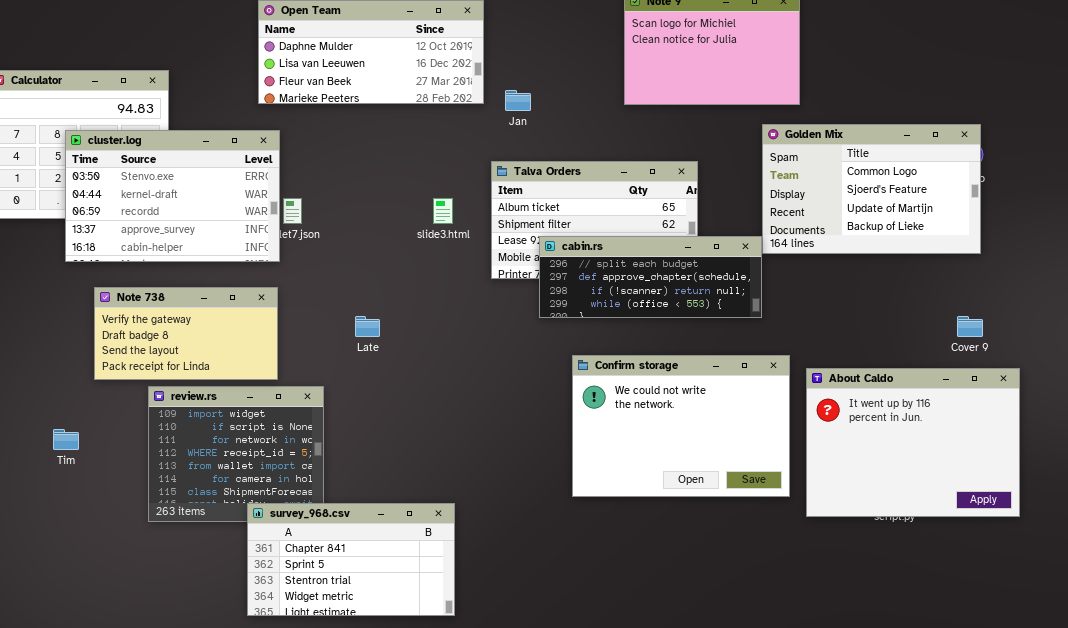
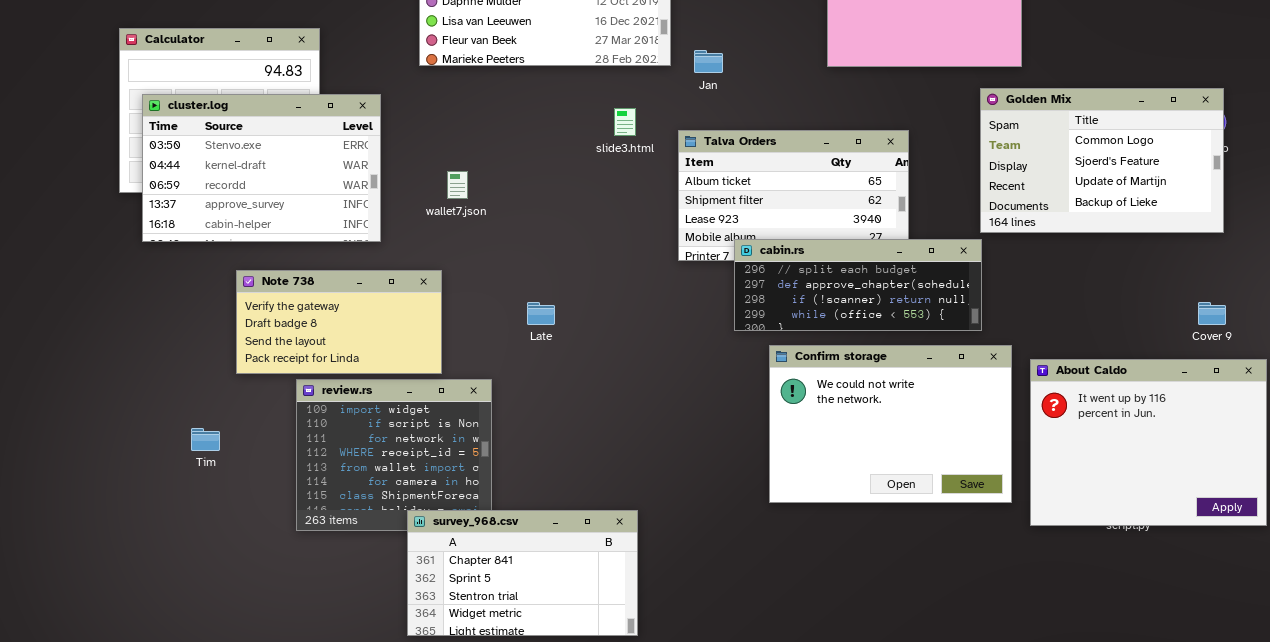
cluster.log: [65,130,280,262] -> [142,94,381,242], moved
slide3.html: [433,198,453,224] -> [614,108,636,136], moved
cabin.rs: [539,236,762,318] -> [734,239,982,331], moved

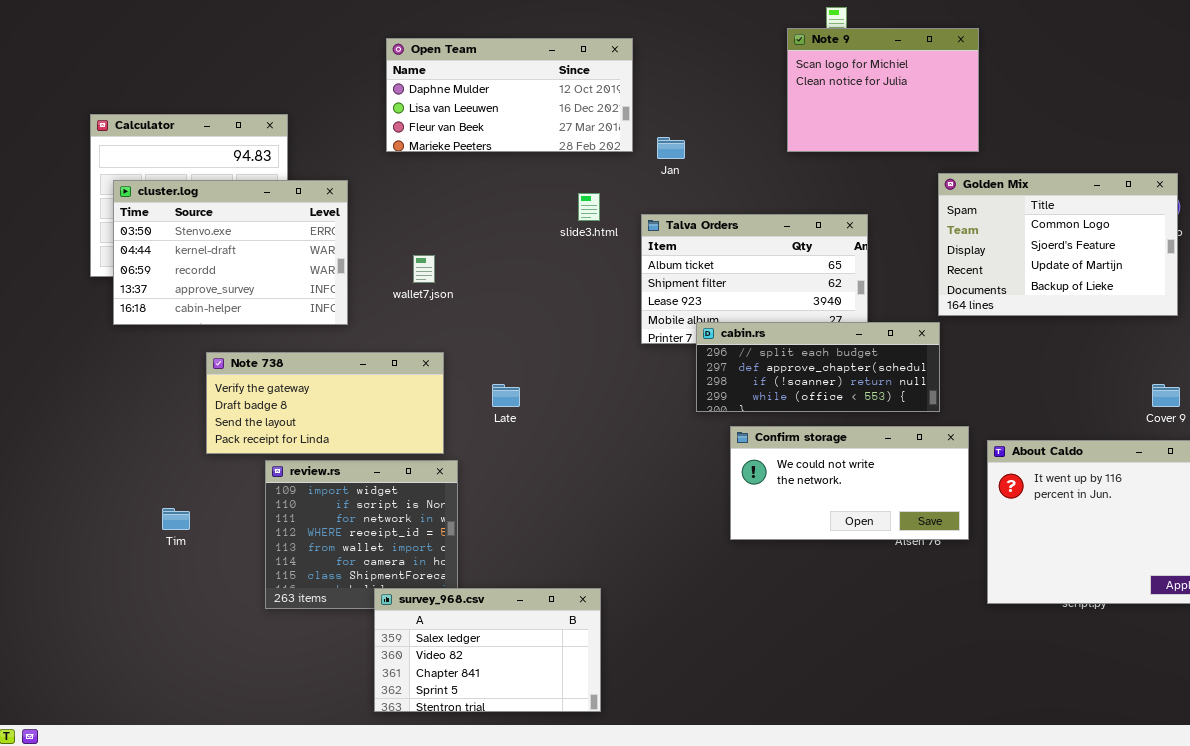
Note 738: [236,270,442,374] -> [206,352,444,454], resized
Confirm storage: [769,345,1012,503] -> [730,426,969,540], resized
survey_968.csv: [407,510,638,636] -> [374,588,601,712], scrolled up 2 rows

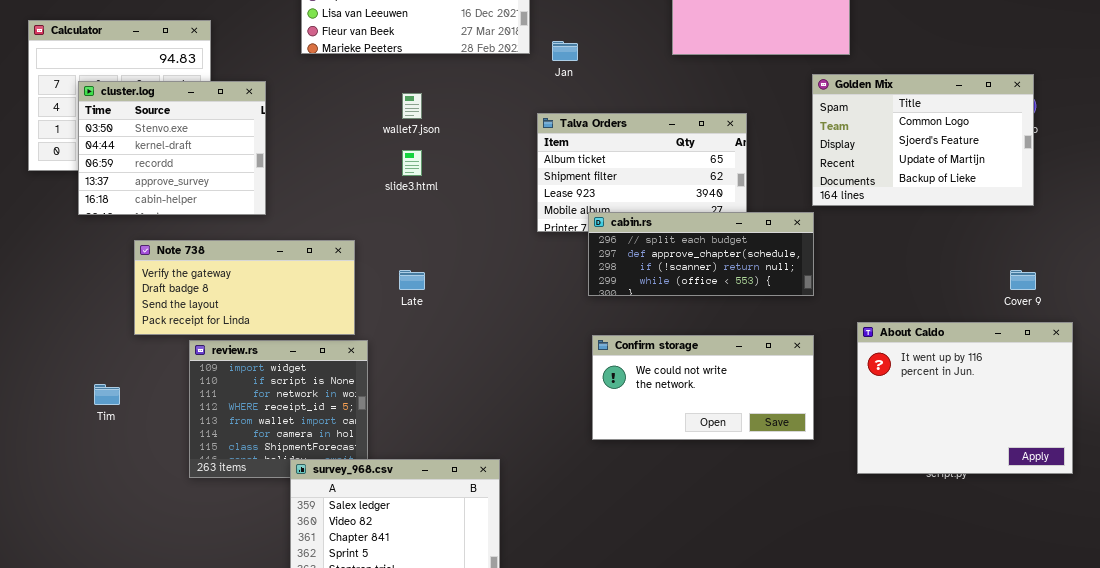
cluster.log: [113,180,348,325] -> [78,81,266,215], resized
slide3.html: [578,193,600,221] -> [402,150,422,176], moved
wallet7.json: [413,255,435,283] -> [402,93,422,119], moved
Confirm storage: [730,426,969,540] -> [592,335,814,440], moved

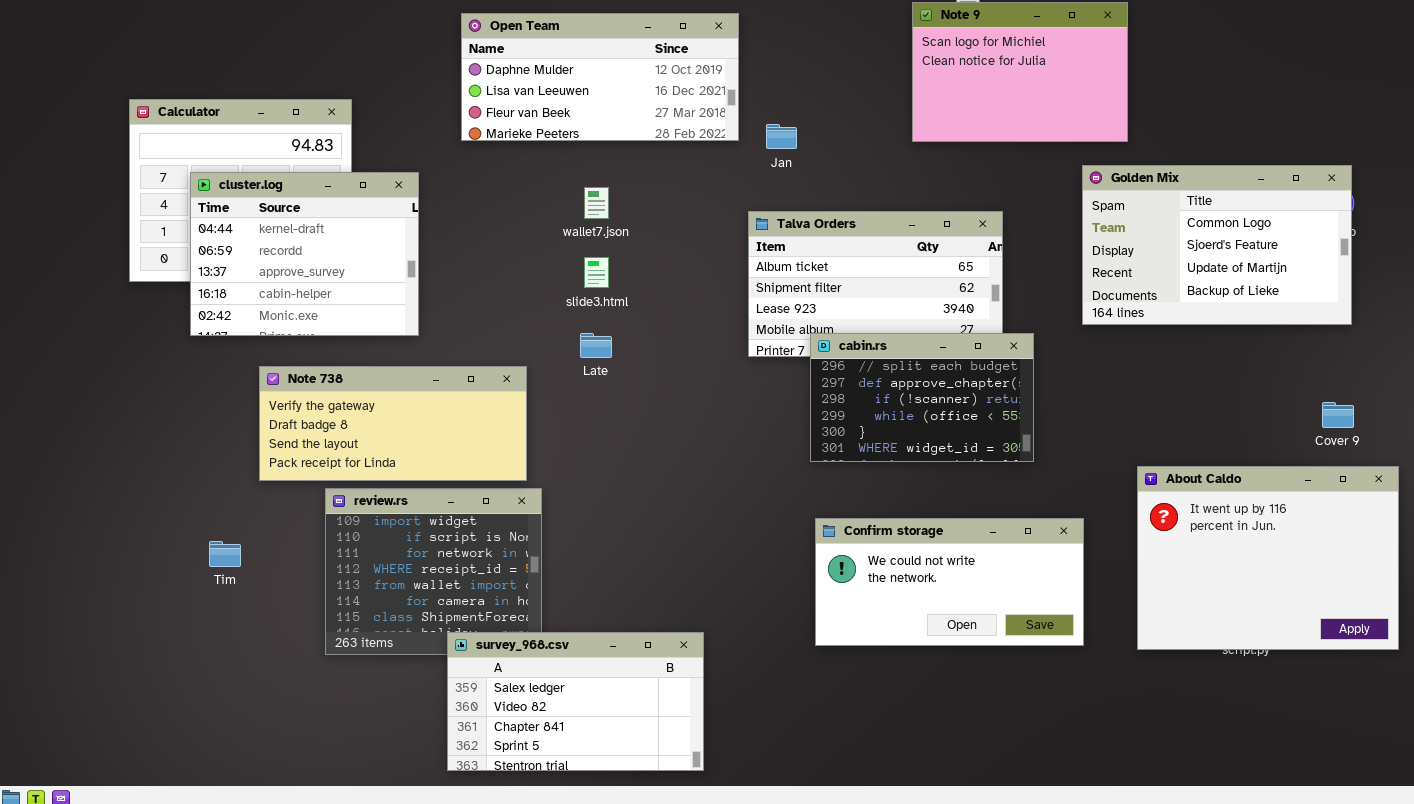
cluster.log: [78,81,266,215] -> [190,172,419,336], scrolled down 1 row
cabin.rs: [588,212,814,296] -> [810,333,1034,462], resized
Late: [399,270,425,290] -> [580,333,612,358], moved
Confirm storage: [592,335,814,440] -> [815,518,1084,646], moved

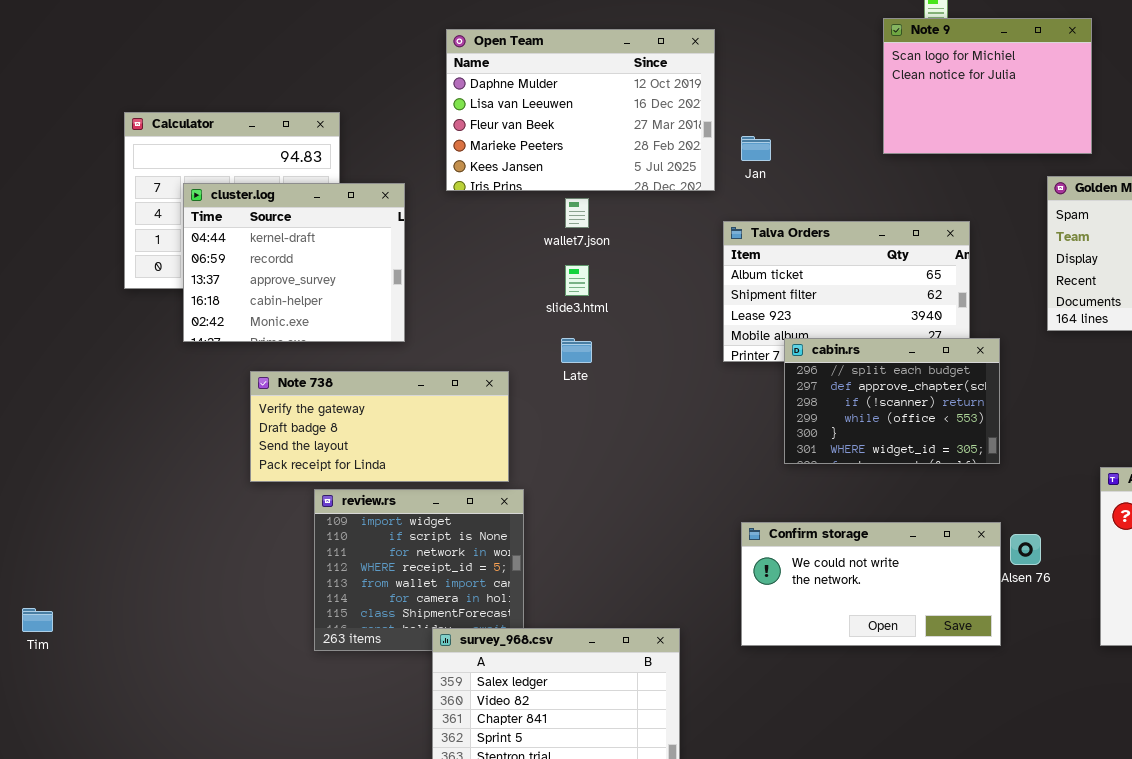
Open Team: [461,13,739,141] -> [446,29,715,191], resized
Confirm storage: [815,518,1084,646] -> [741,522,1001,646], moved
Tim: [209,541,241,567] -> [22,608,53,632], moved

